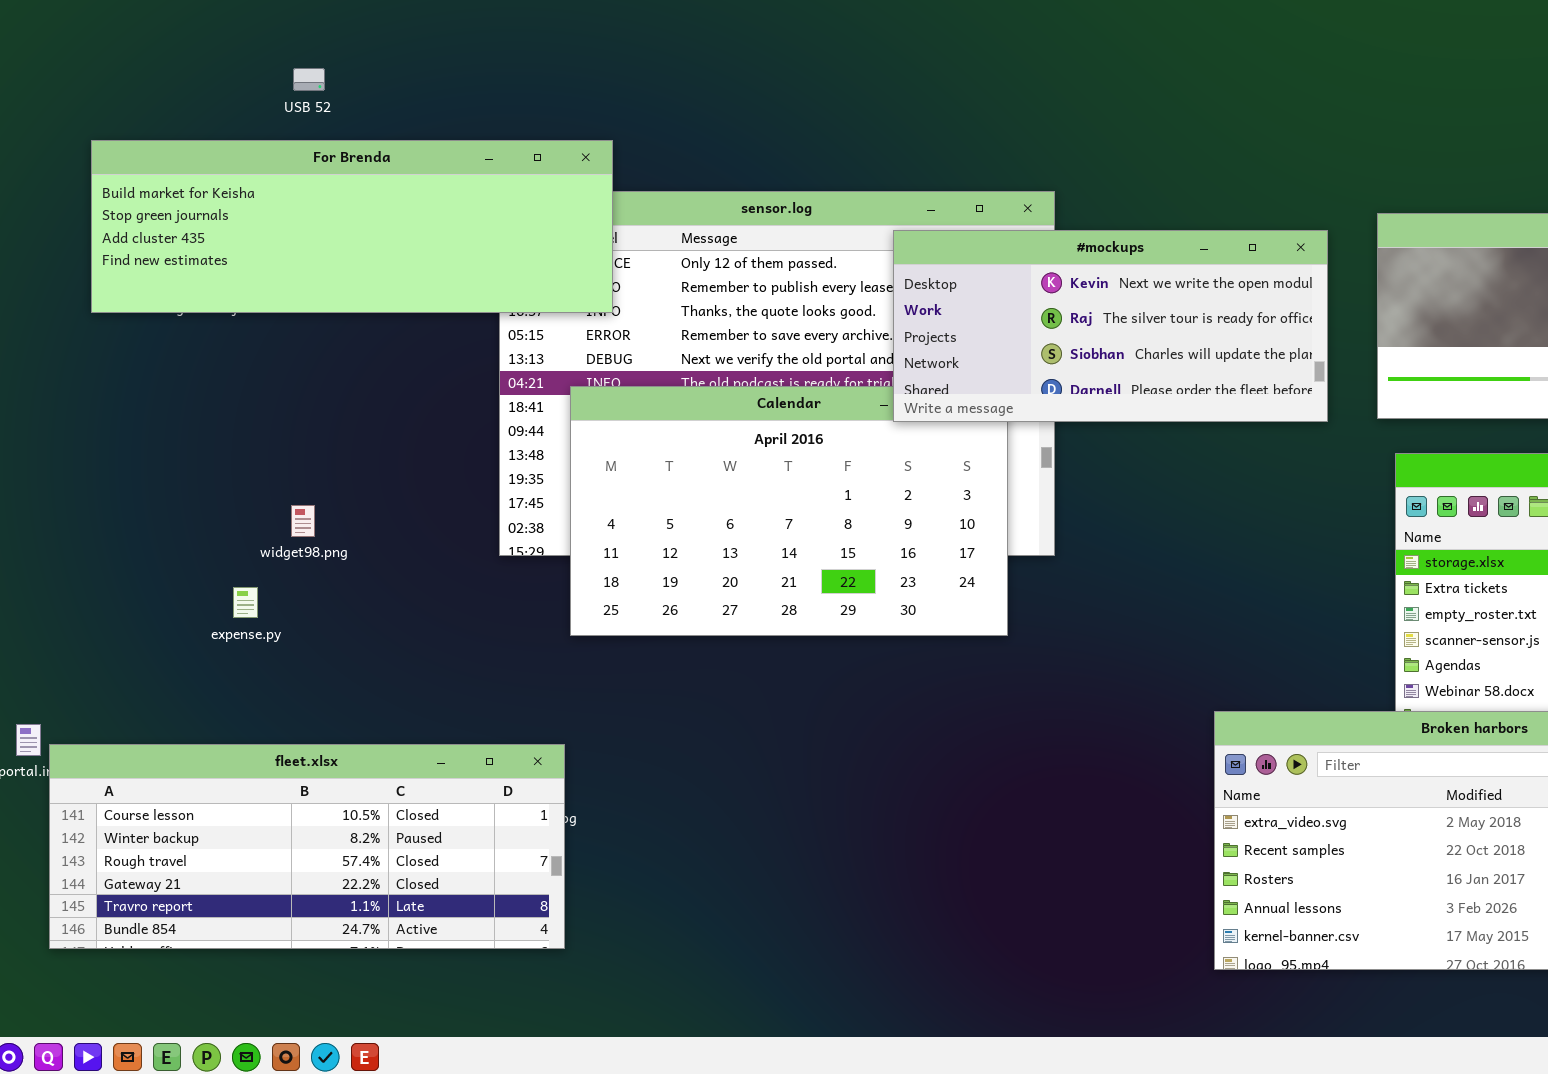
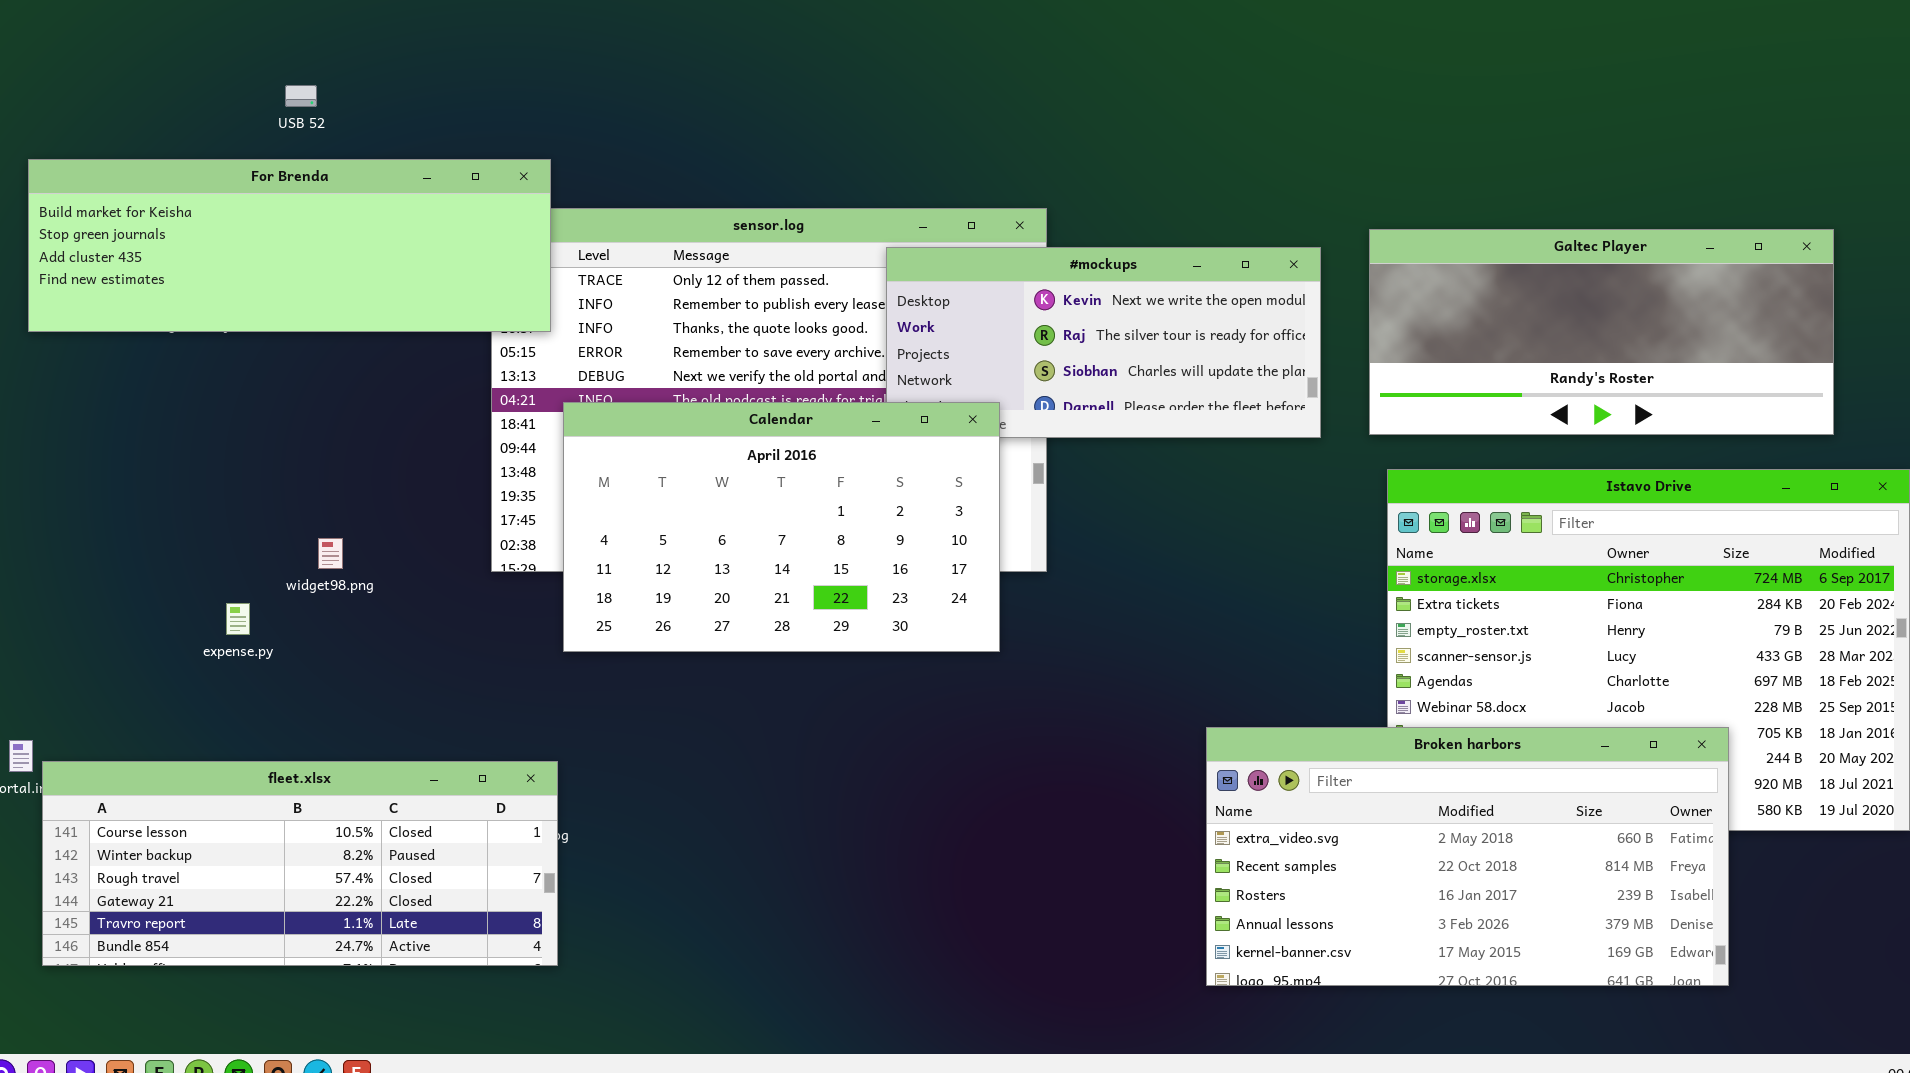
For Brenda: [91,140,613,313] -> [28,159,551,332], moved
Calendar: [570,386,1008,636] -> [563,402,1000,652], raised
widget98.png: [291,505,315,537] -> [318,538,343,569], moved

